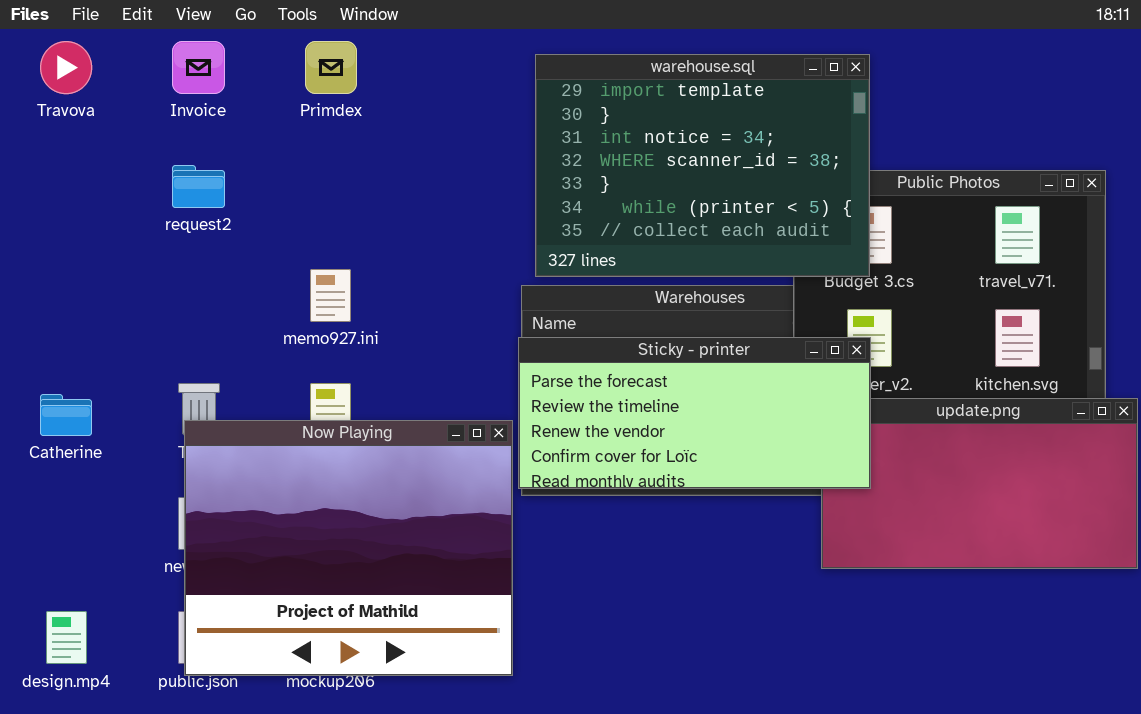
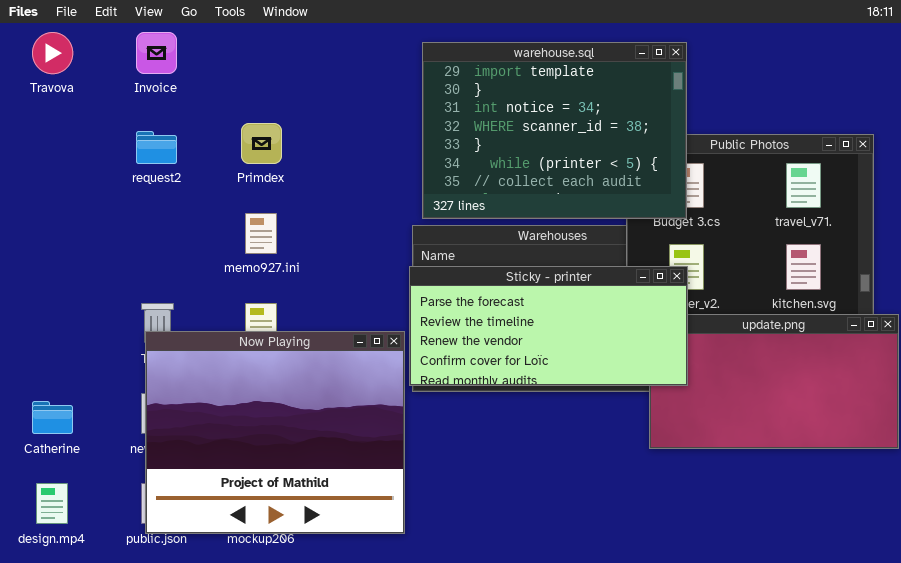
Primdex: [305,41,357,94] -> [241,123,282,164], moved
Catherine: [40,394,92,436] -> [32,401,73,434], moved

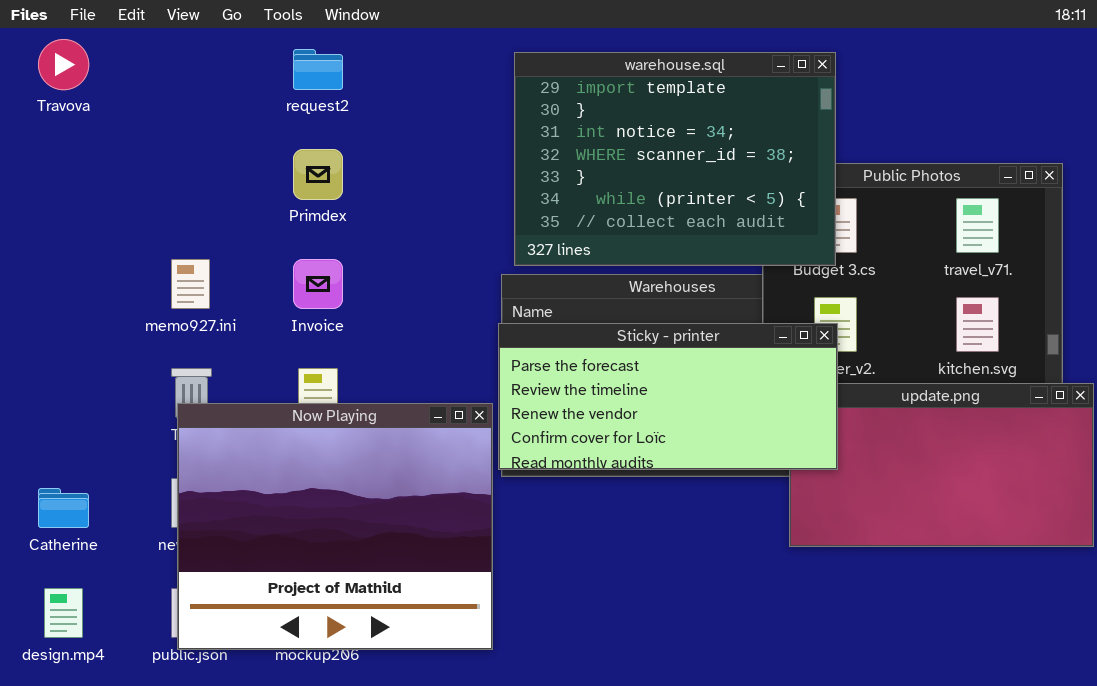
Invoice: [136,32,177,74] -> [293,259,343,309], moved
request2: [136,131,177,164] -> [293,49,343,90], moved
memo927.ini: [245,213,277,254] -> [171,259,210,309], moved

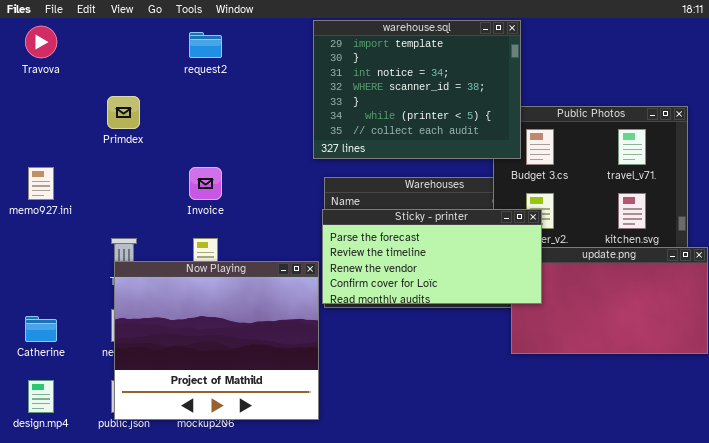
warehouse.sql: [514,52,836,266] -> [313,20,521,159], moved
Primdex: [293,149,343,200] -> [107,96,140,129], moved
memo927.ini: [171,259,210,309] -> [28,167,54,200], moved

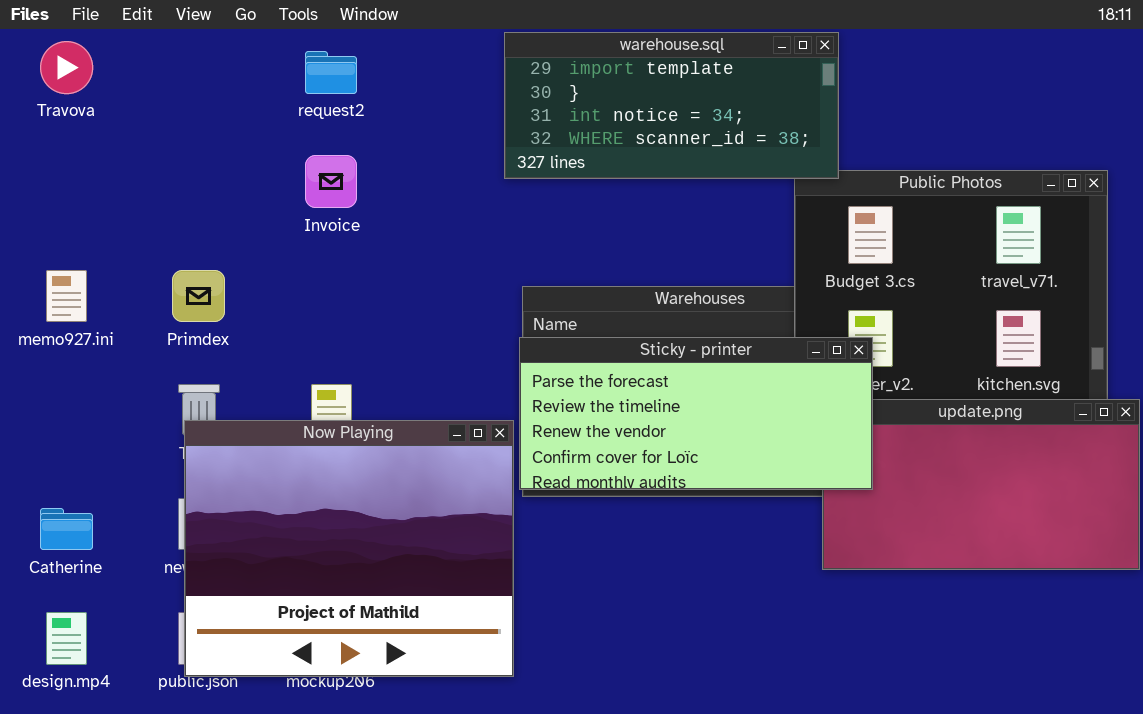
warehouse.sql: [313,20,521,159] -> [504,32,839,179], resized
Primdex: [107,96,140,129] -> [172,270,225,322], moved
Invoice: [189,167,222,200] -> [305,155,357,208], moved

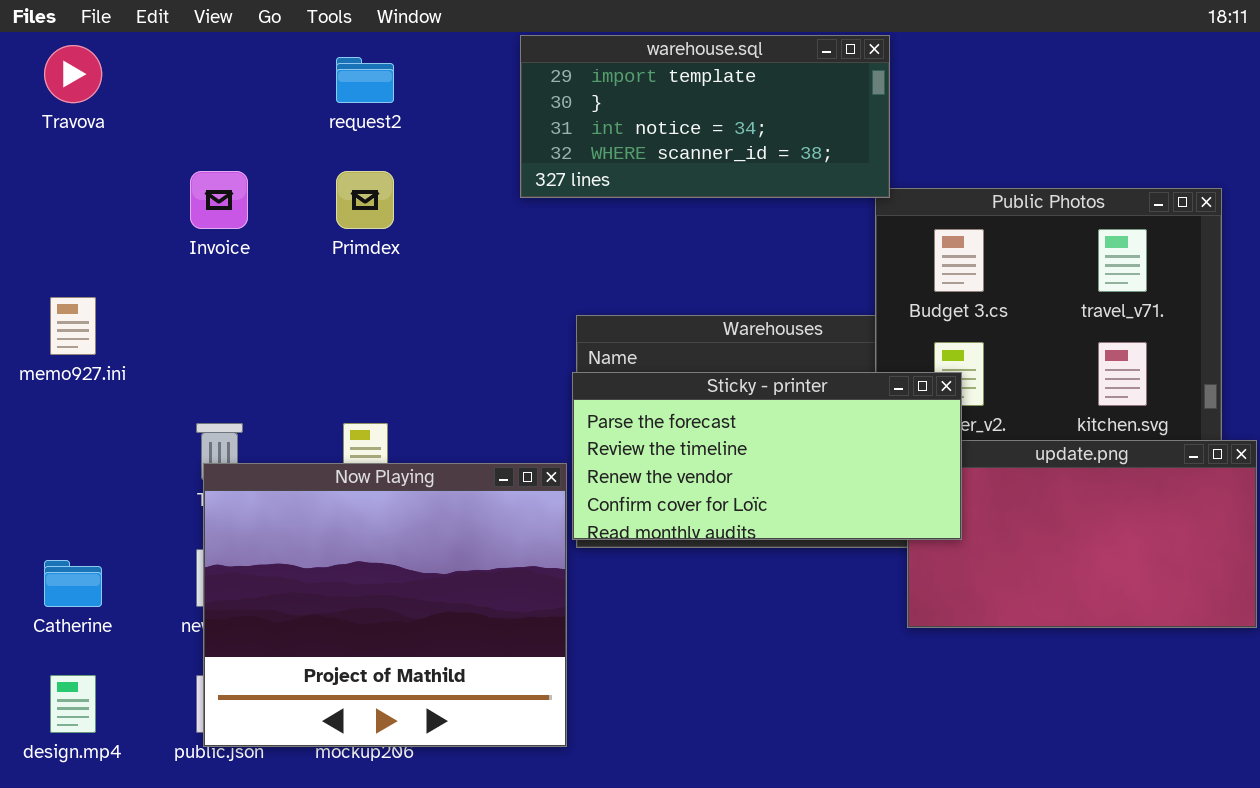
warehouse.sql: [504,32,839,179] -> [520,35,890,198], moved
Invoice: [305,155,357,208] -> [190,171,248,229], moved
Primdex: [172,270,225,322] -> [336,171,394,229], moved

